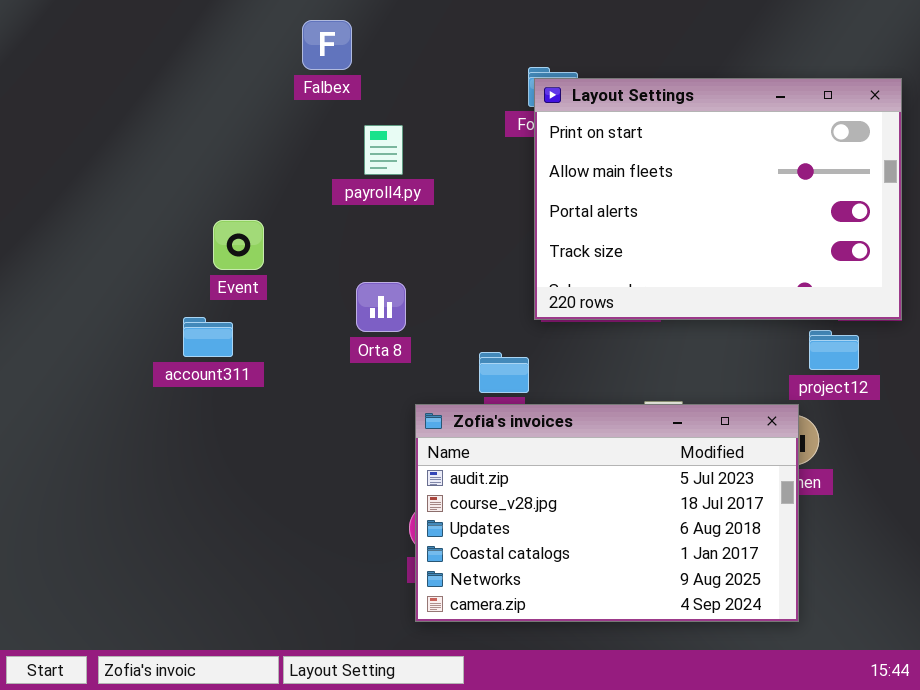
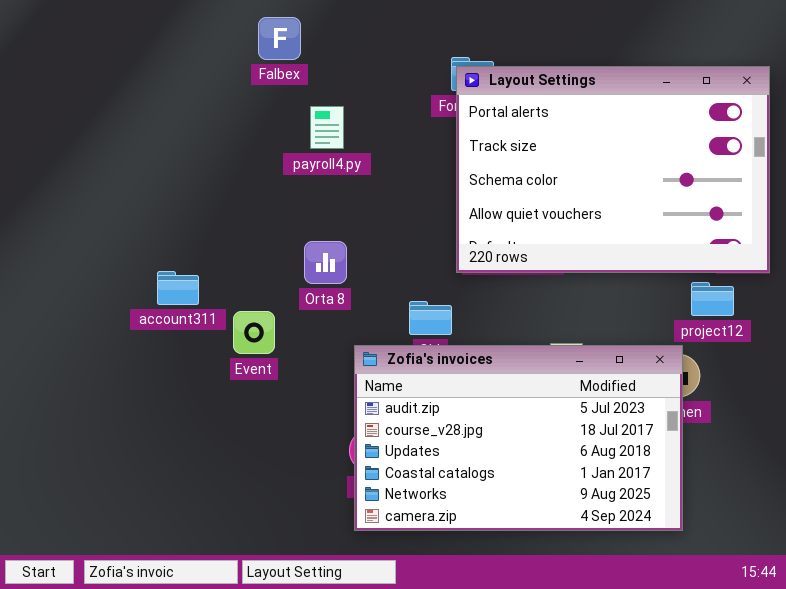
Layout Settings: [534,78,902,320] -> [456,66,770,273], scrolled down 2 rows
Event: [213,220,264,270] -> [233,311,275,354], moved

